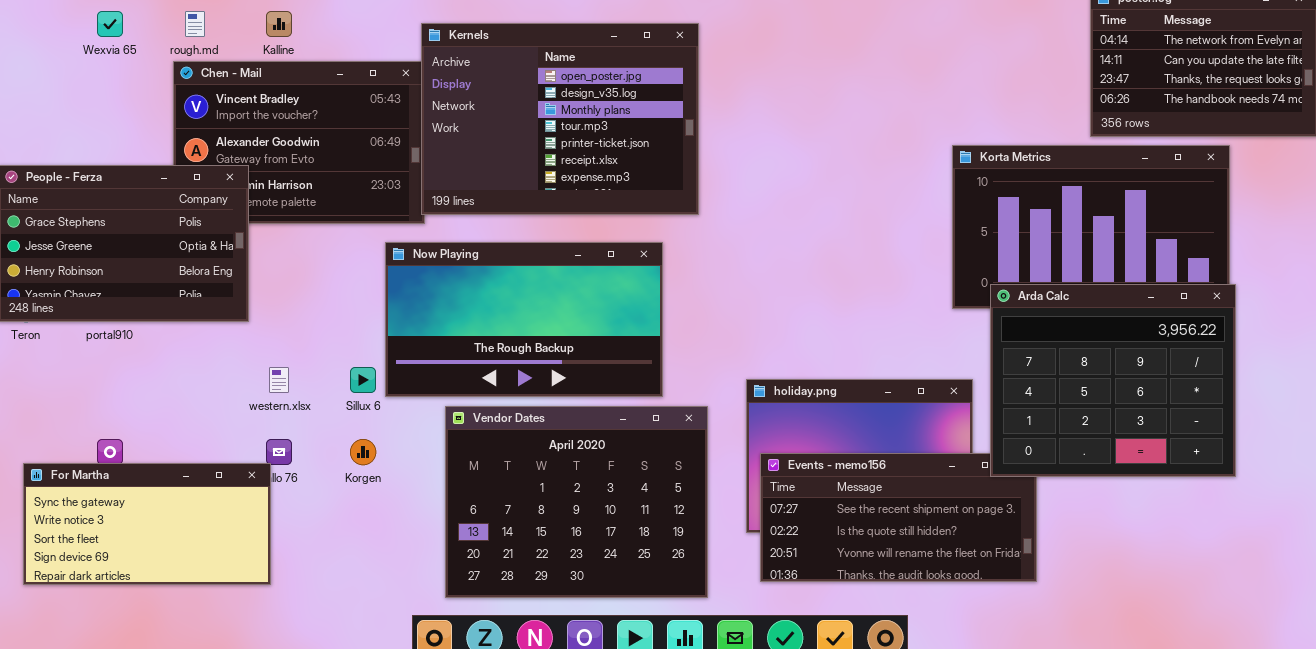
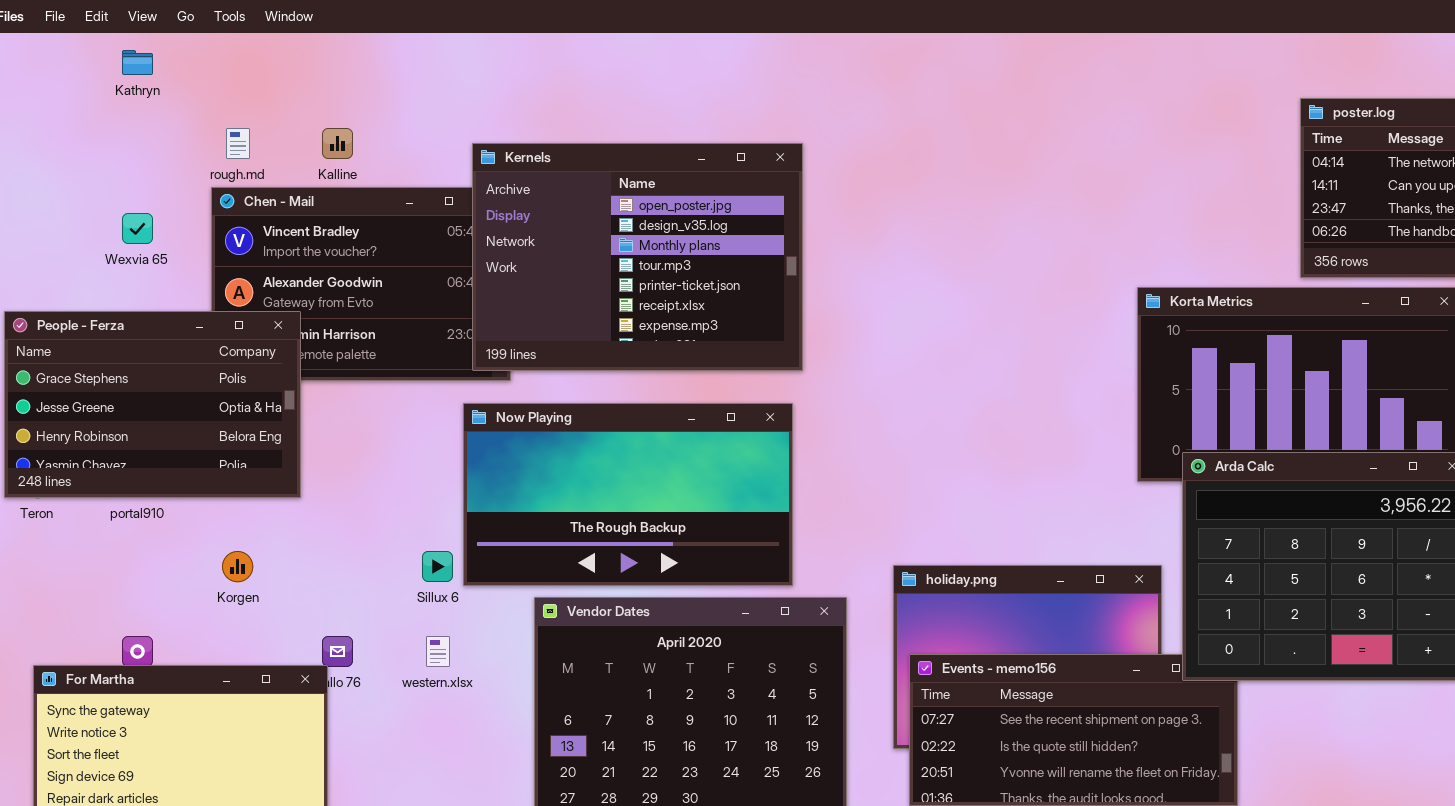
Wexvia 65: [97,11,123,37] -> [122,213,153,244], moved
Kernels: [421,23,699,215] -> [472,143,803,371], moved
western.xlsx: [269,367,289,393] -> [426,636,450,667], moved
Korgen: [350,439,376,465] -> [222,551,253,582], moved

